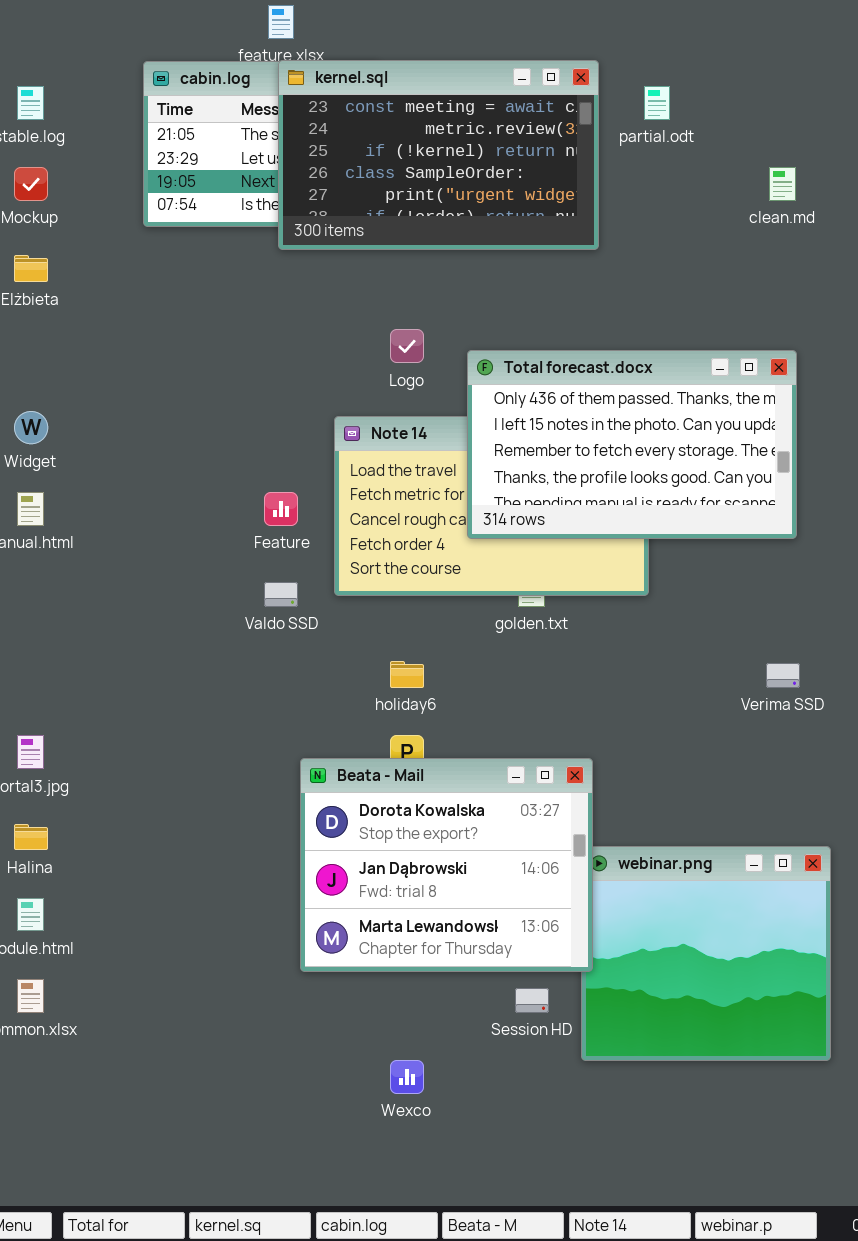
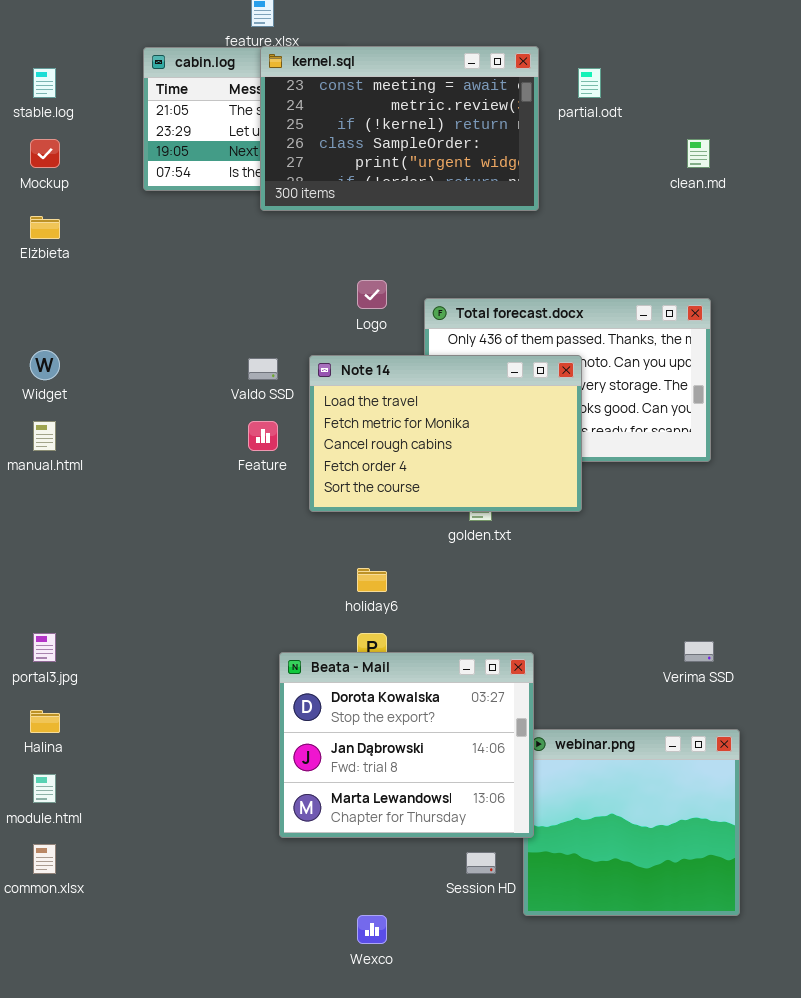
Note 14: [334,416,649,596] -> [309,355,582,512], raised
Valdo SSD: [264,582,298,607] -> [248,358,278,380], moved
Verima SSD: [766,663,800,688] -> [684,641,714,662], moved

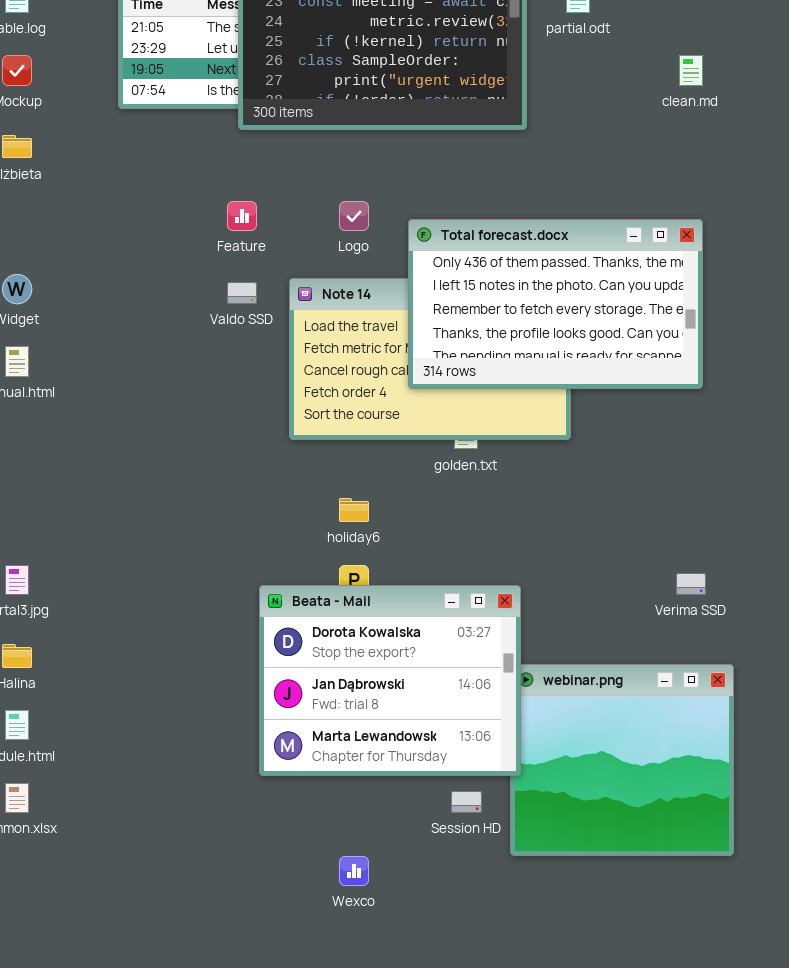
Total forecast.docx: [424,298,711,462] -> [408,219,703,389], raised
Feature: [248,421,278,451] -> [227,201,257,231], moved

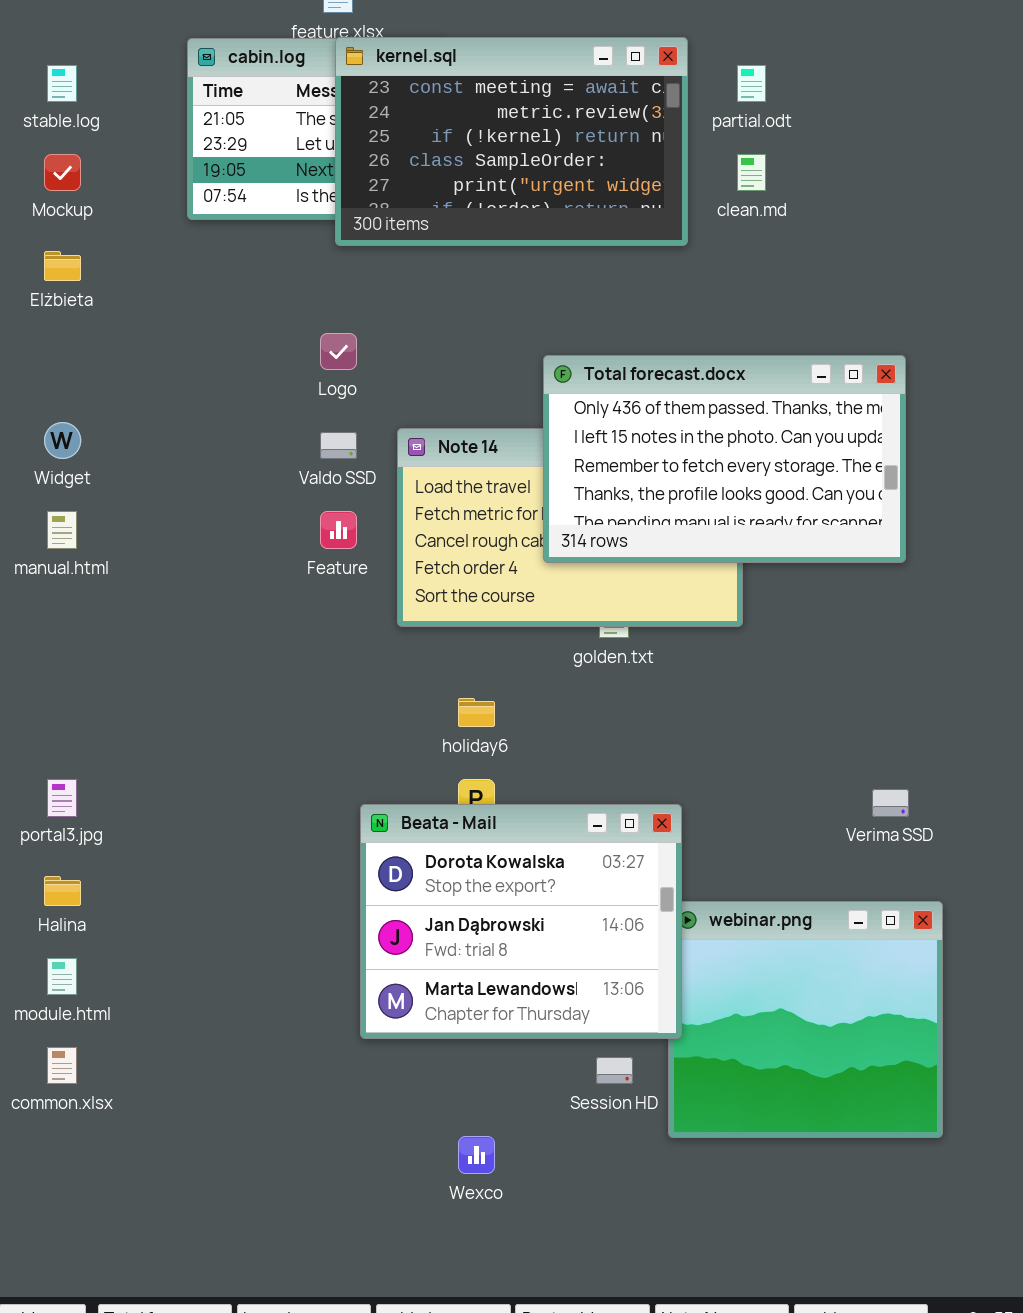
clean.md: [679,55,703,86] -> [737,154,766,191], moved
Feature: [227,201,257,231] -> [320,511,357,549], moved
Logo: [339,201,369,231] -> [320,333,357,370], moved

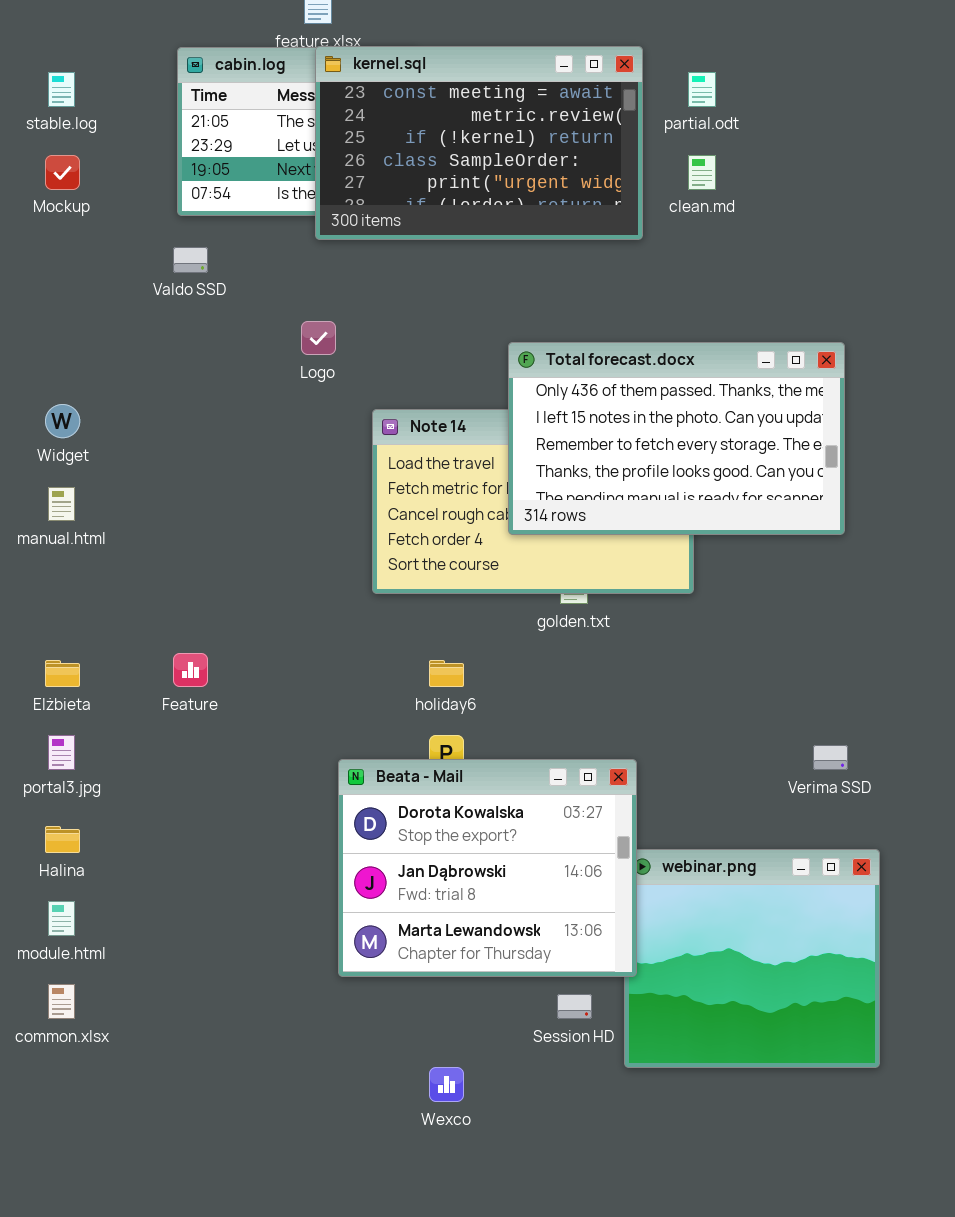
Elżbieta: [44,251,81,281] -> [45,660,80,687], moved
Valdo SSD: [320,432,357,459] -> [173,247,208,273], moved
Feature: [320,511,357,549] -> [173,653,208,687], moved

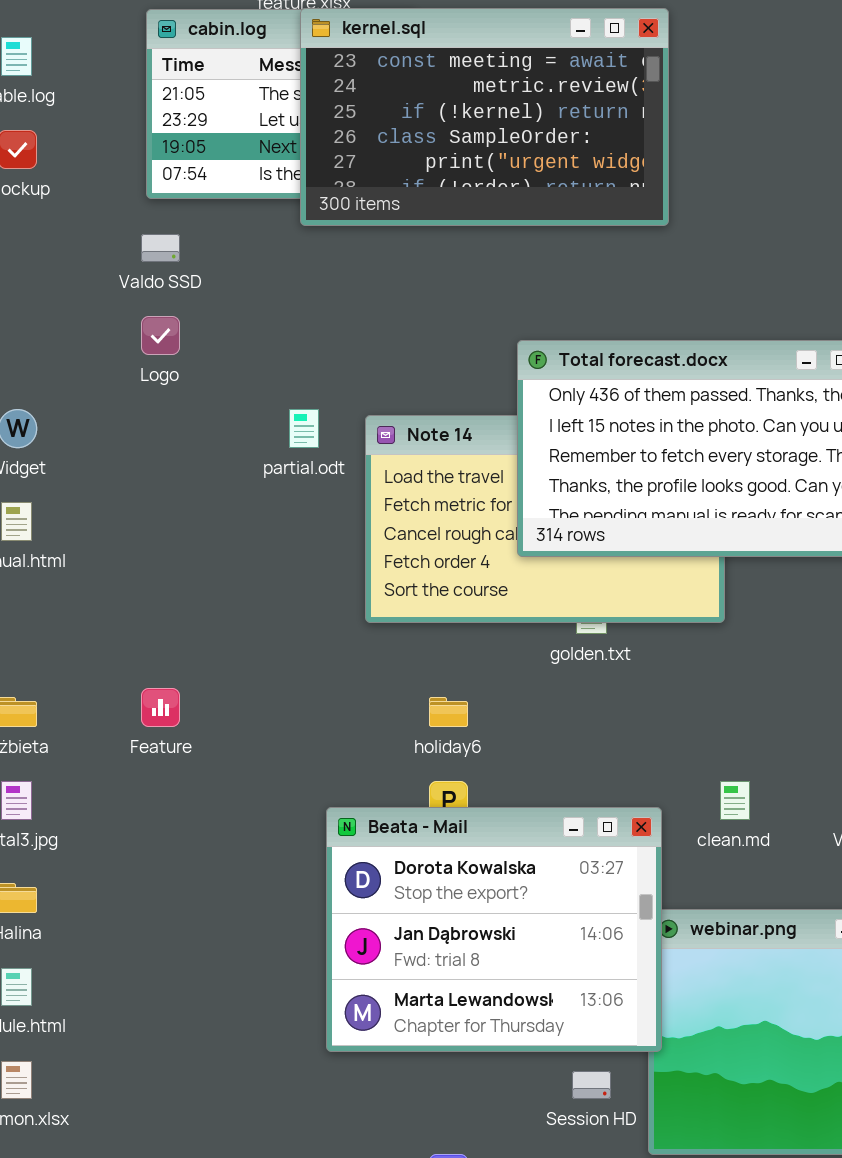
partial.odt: [688,72,716,107] -> [289,409,319,448], moved
clean.md: [688,155,716,190] -> [720,781,750,820], moved
Logo: [301,321,336,355] -> [141,316,180,355], moved

